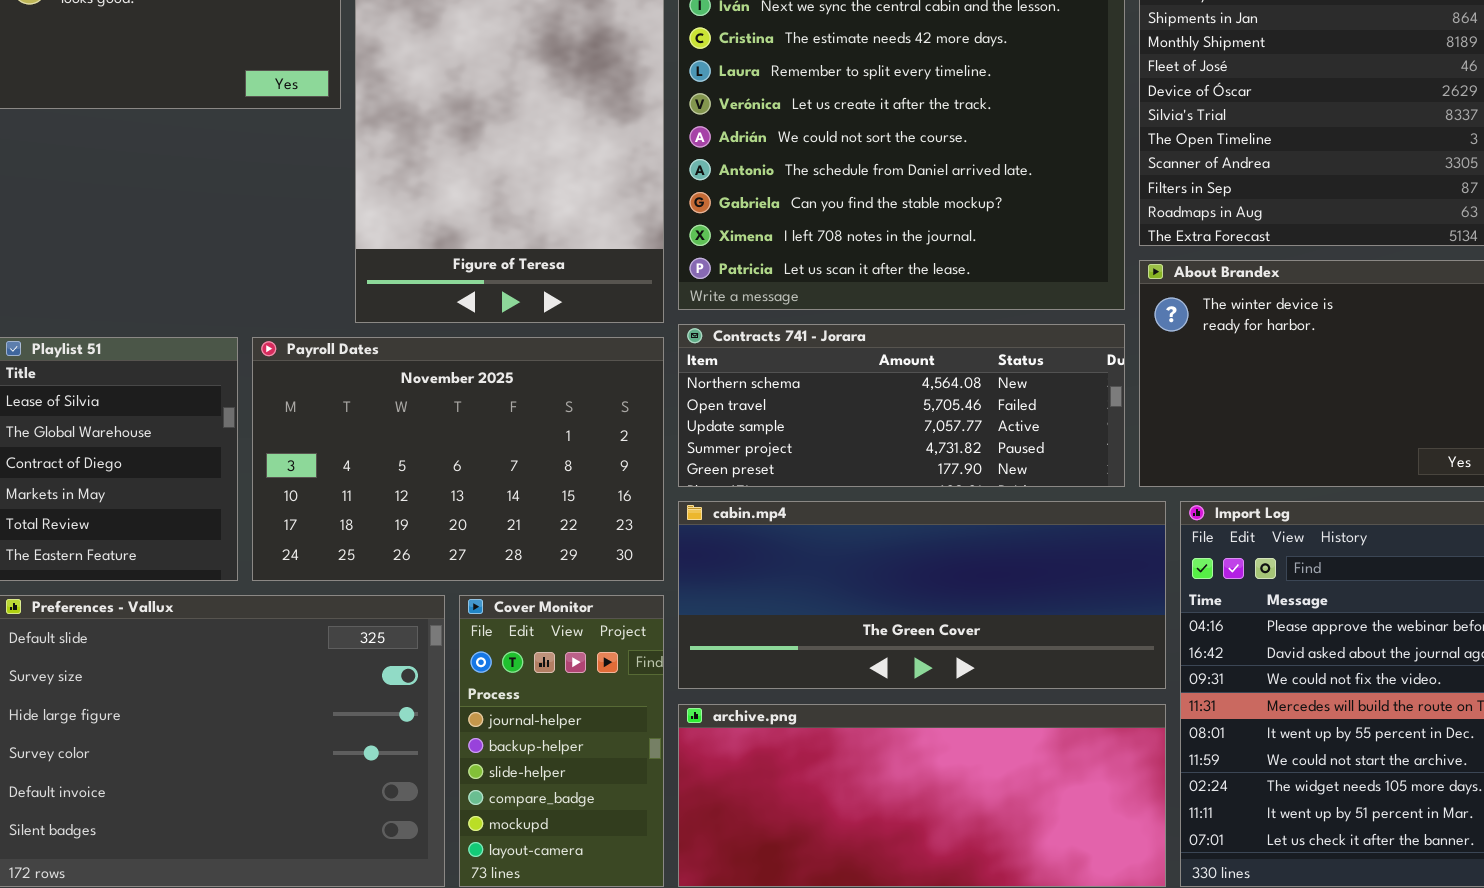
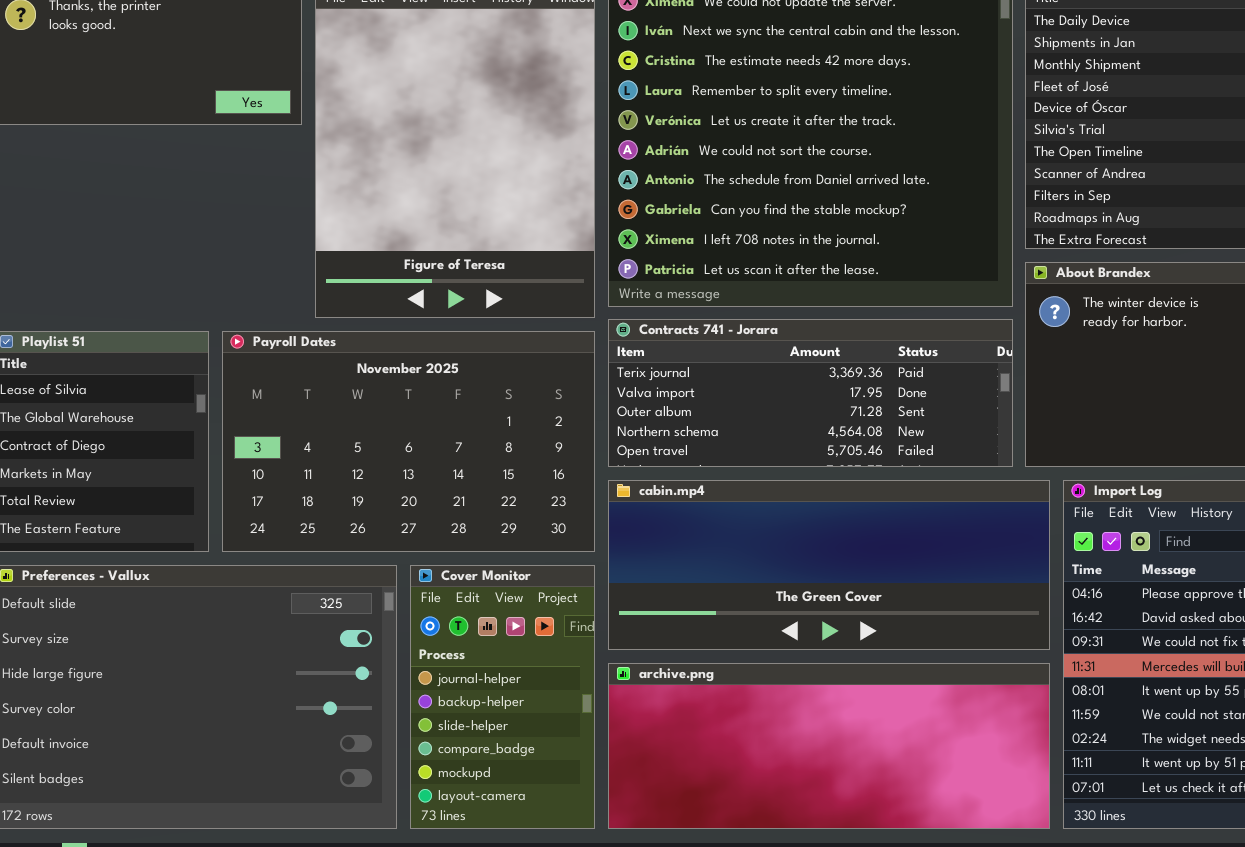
Contracts 741 - Jorara: [678,324,1125,487] -> [608,319,1013,467], scrolled up 3 rows

